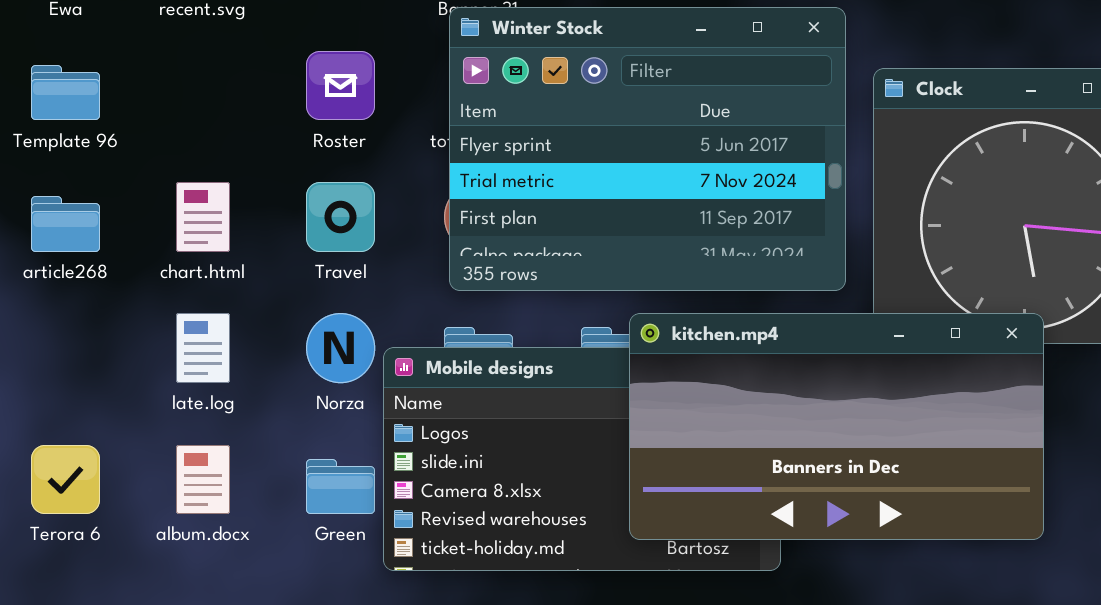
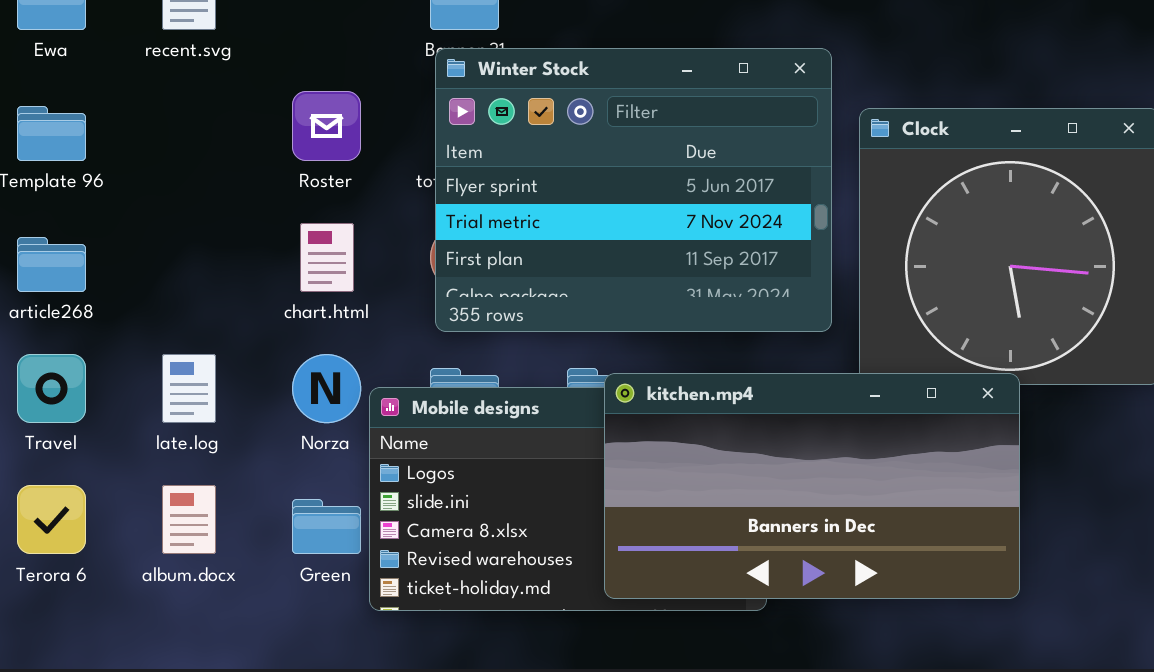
chart.html: [176,182,230,252] -> [300,223,354,292], moved
Travel: [306,182,375,252] -> [17,354,86,423], moved
kitchen.mp4: [629,313,1044,540] -> [604,373,1020,599], moved

